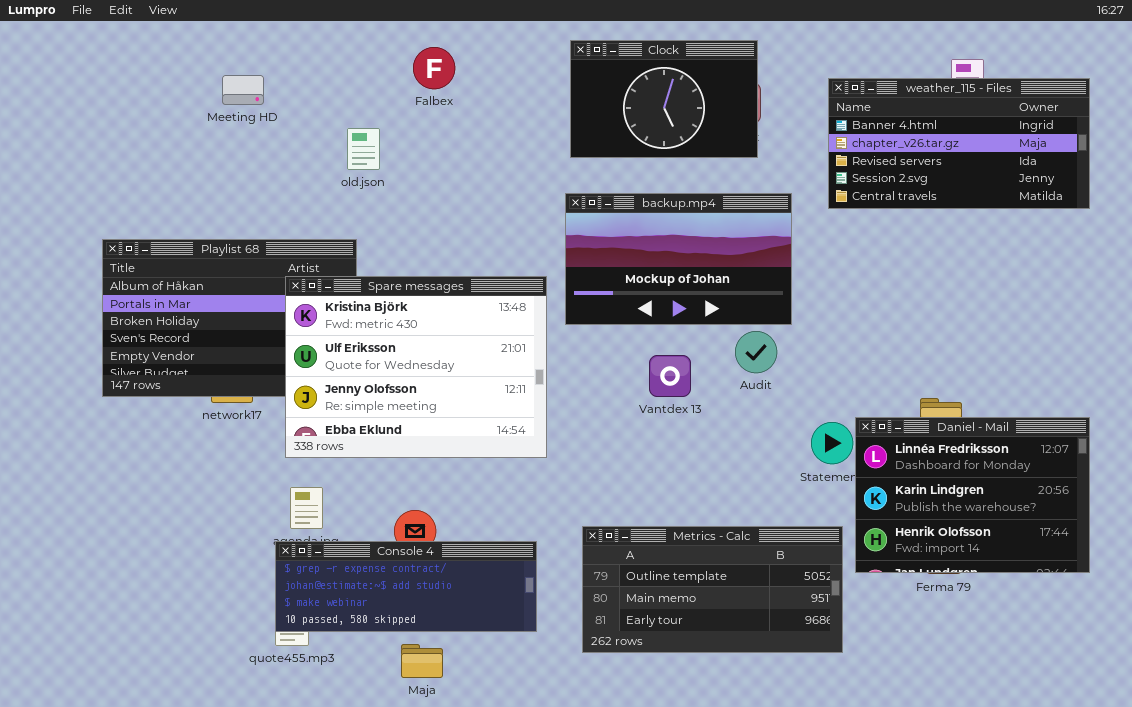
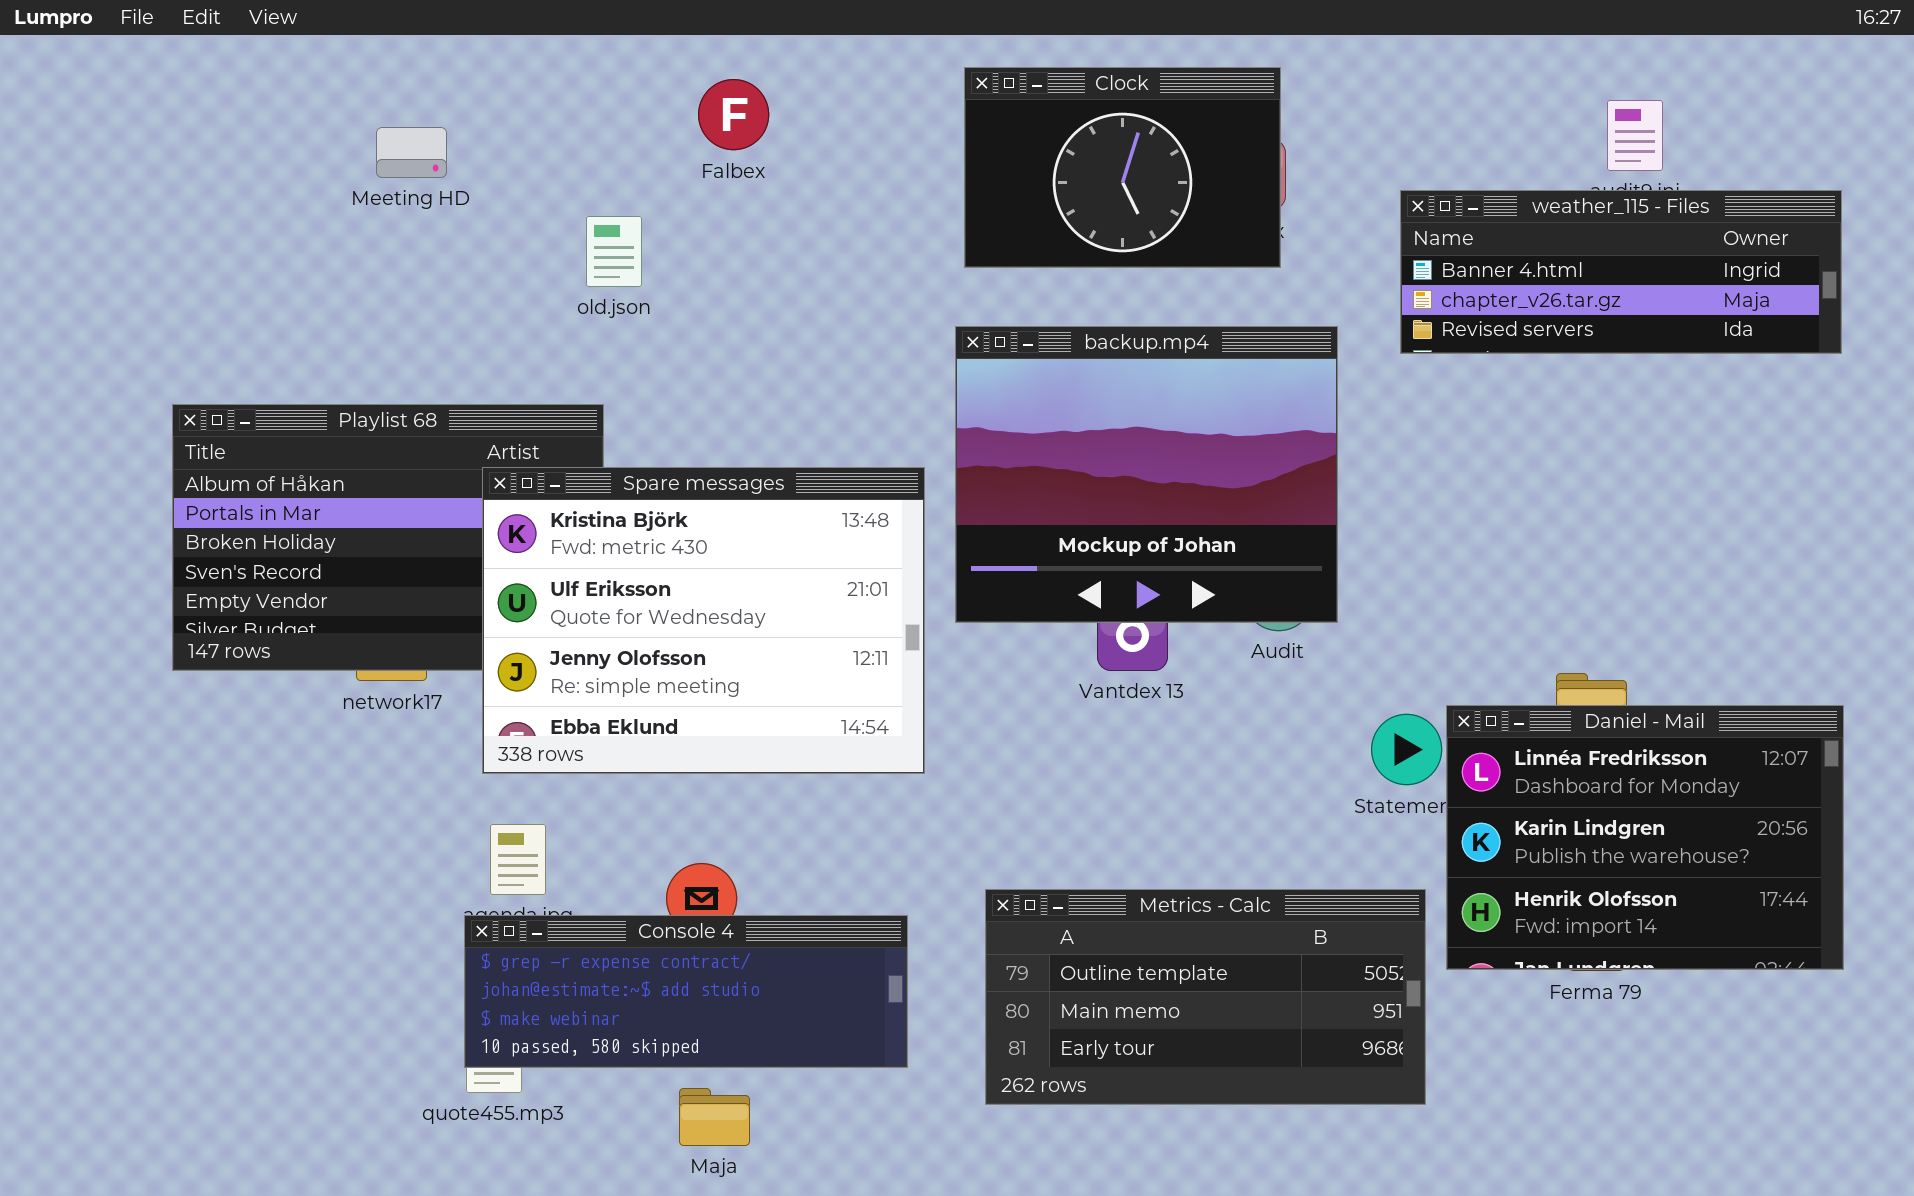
weather_115 - Files: [828,78,1090,209] -> [1400,190,1842,354], resized
backup.mp4: [565,193,792,325] -> [955,326,1338,623], resized

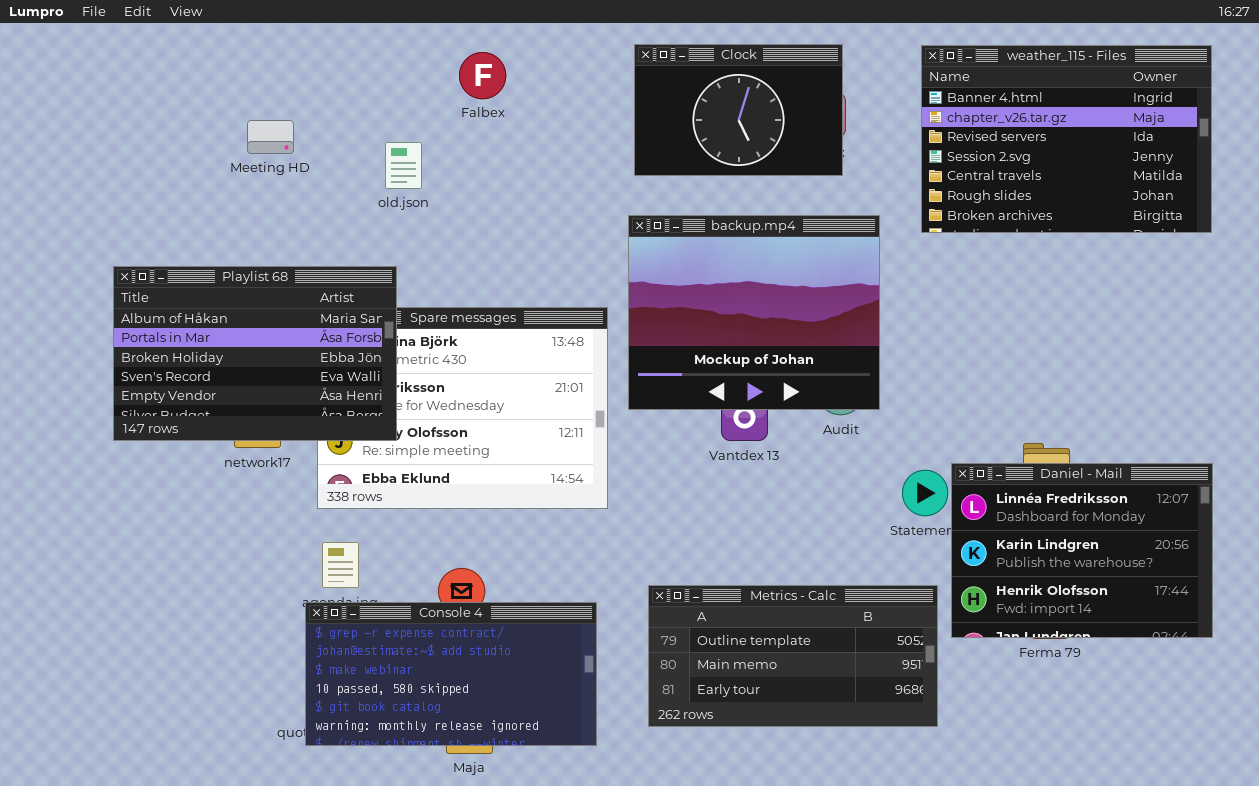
Meeting HD: [376,127,447,178] -> [247,120,294,154], moved
weather_115 - Files: [1400,190,1842,354] -> [921,45,1212,233], resized
Playlist 68: [172,404,604,671] -> [113,266,397,441], raised
Console 4: [464,915,908,1068] -> [305,602,597,746], resized

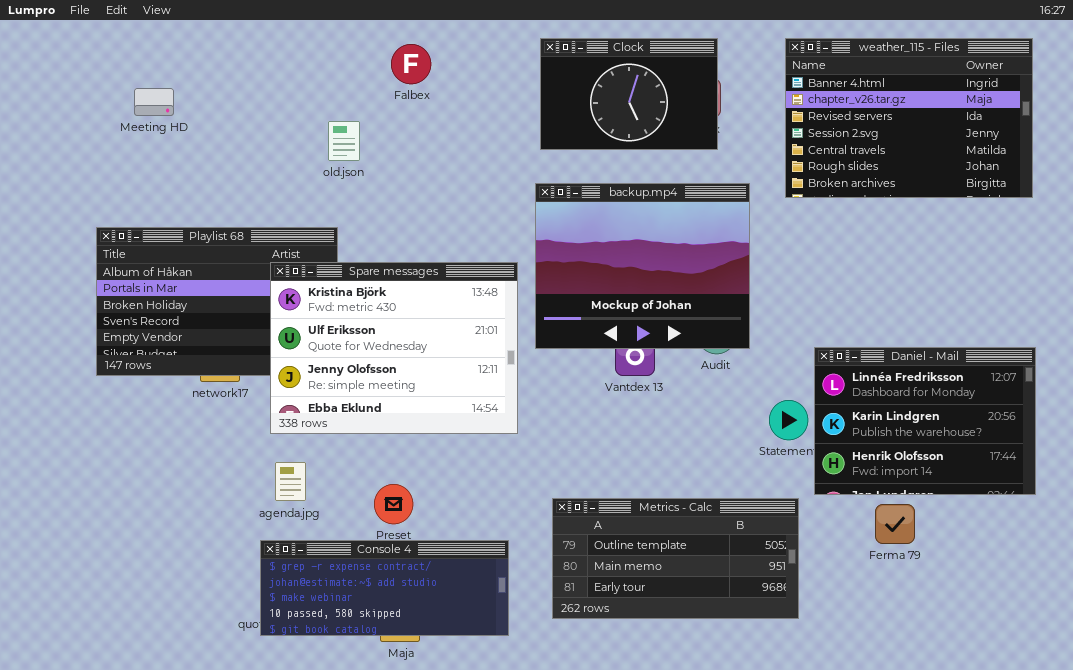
Meeting HD: [247,120,294,154] -> [134,88,174,116], moved
Spare messages: [317,307,608,509] -> [270,262,518,434], raised
Daniel - Mail: [951,463,1213,638] -> [814,347,1036,495], moved
Console 4: [305,602,597,746] -> [260,540,509,636], resized

